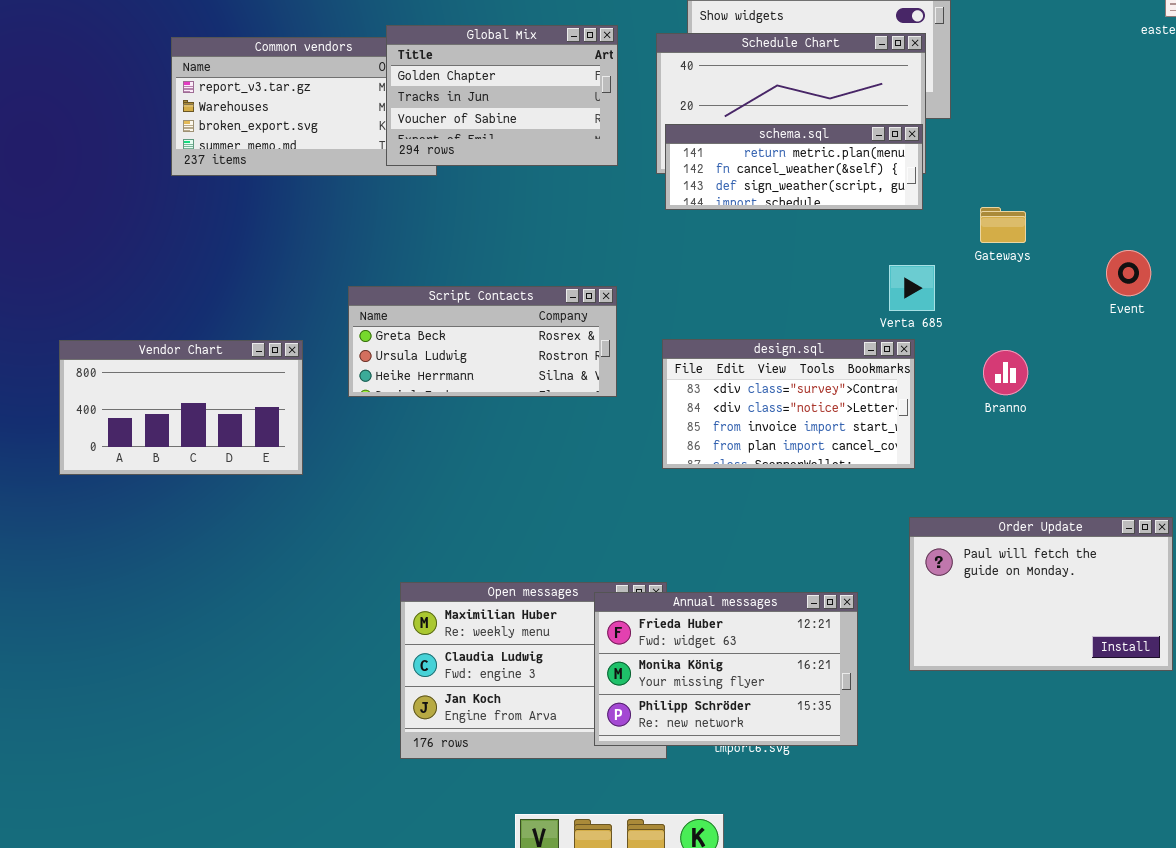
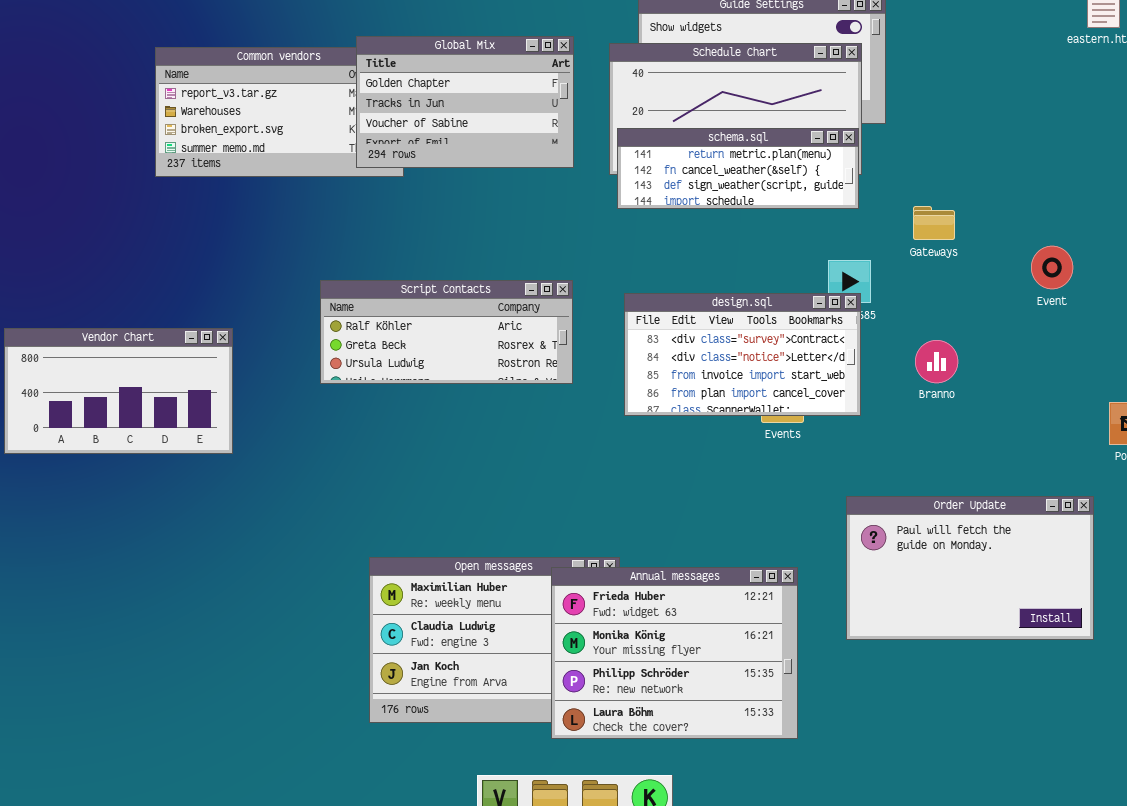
Script Contacts: [348,286,617,397] -> [320,280,573,384], scrolled up 1 row
design.sql: [662,339,915,469] -> [624,293,861,416], moved
Vendor Chart: [59,340,303,475] -> [4,328,233,454], moved
Annual messages: [594,592,858,746] -> [551,567,798,739], resized

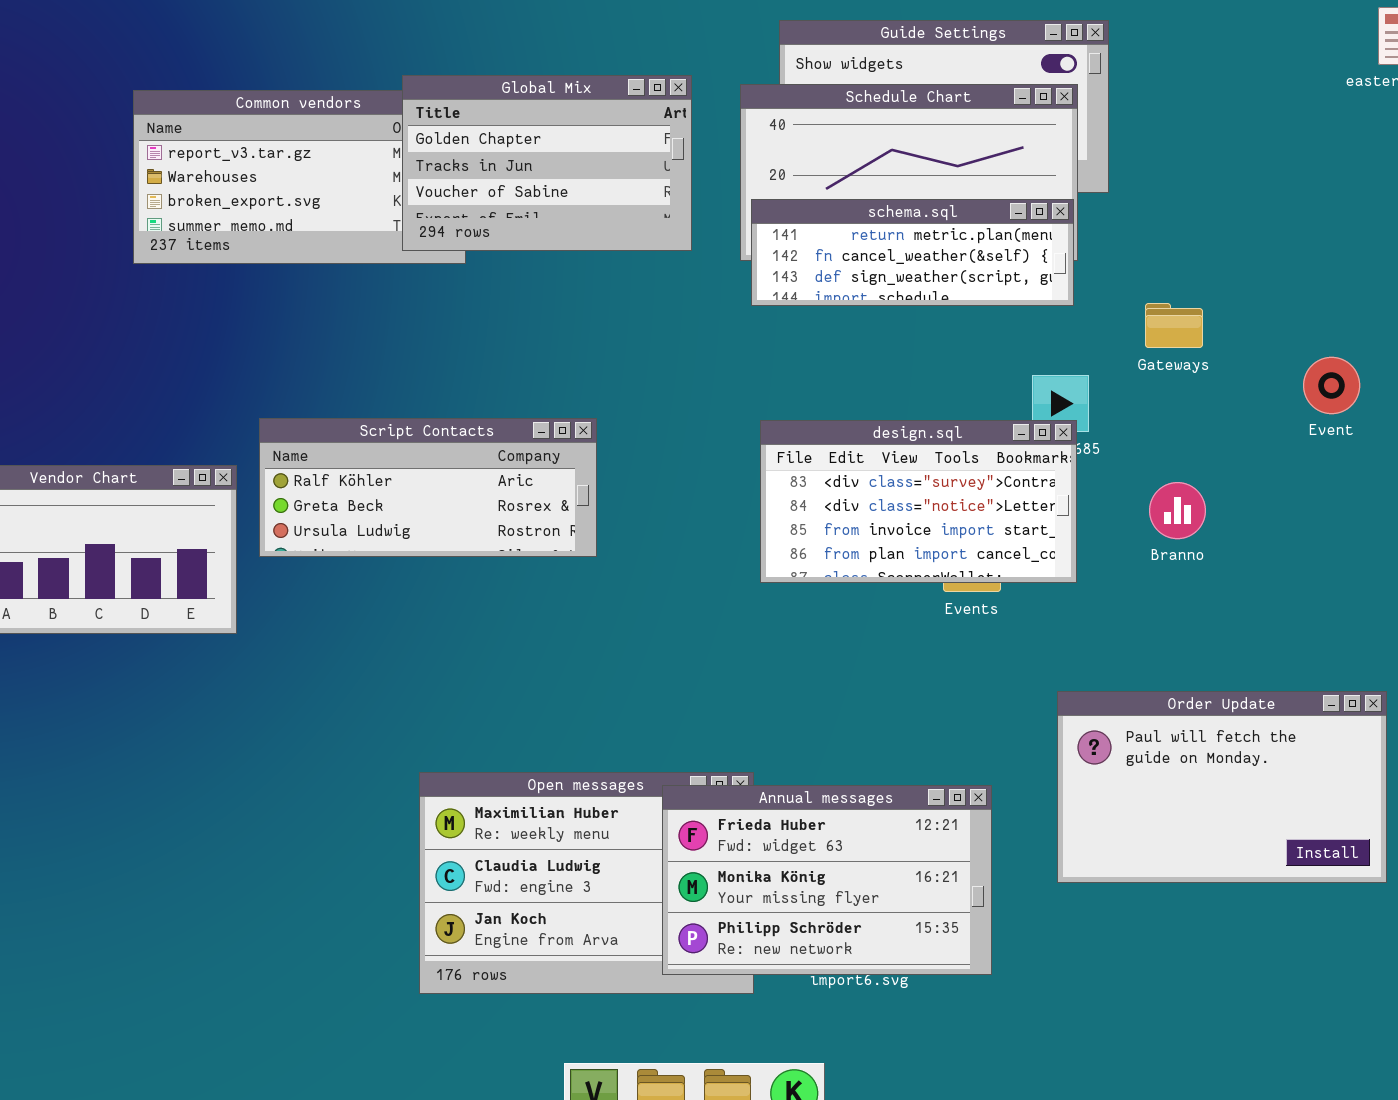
Script Contacts: [320,280,573,384] -> [259,418,597,557], moved
Annual messages: [551,567,798,739] -> [662,785,992,975], resized

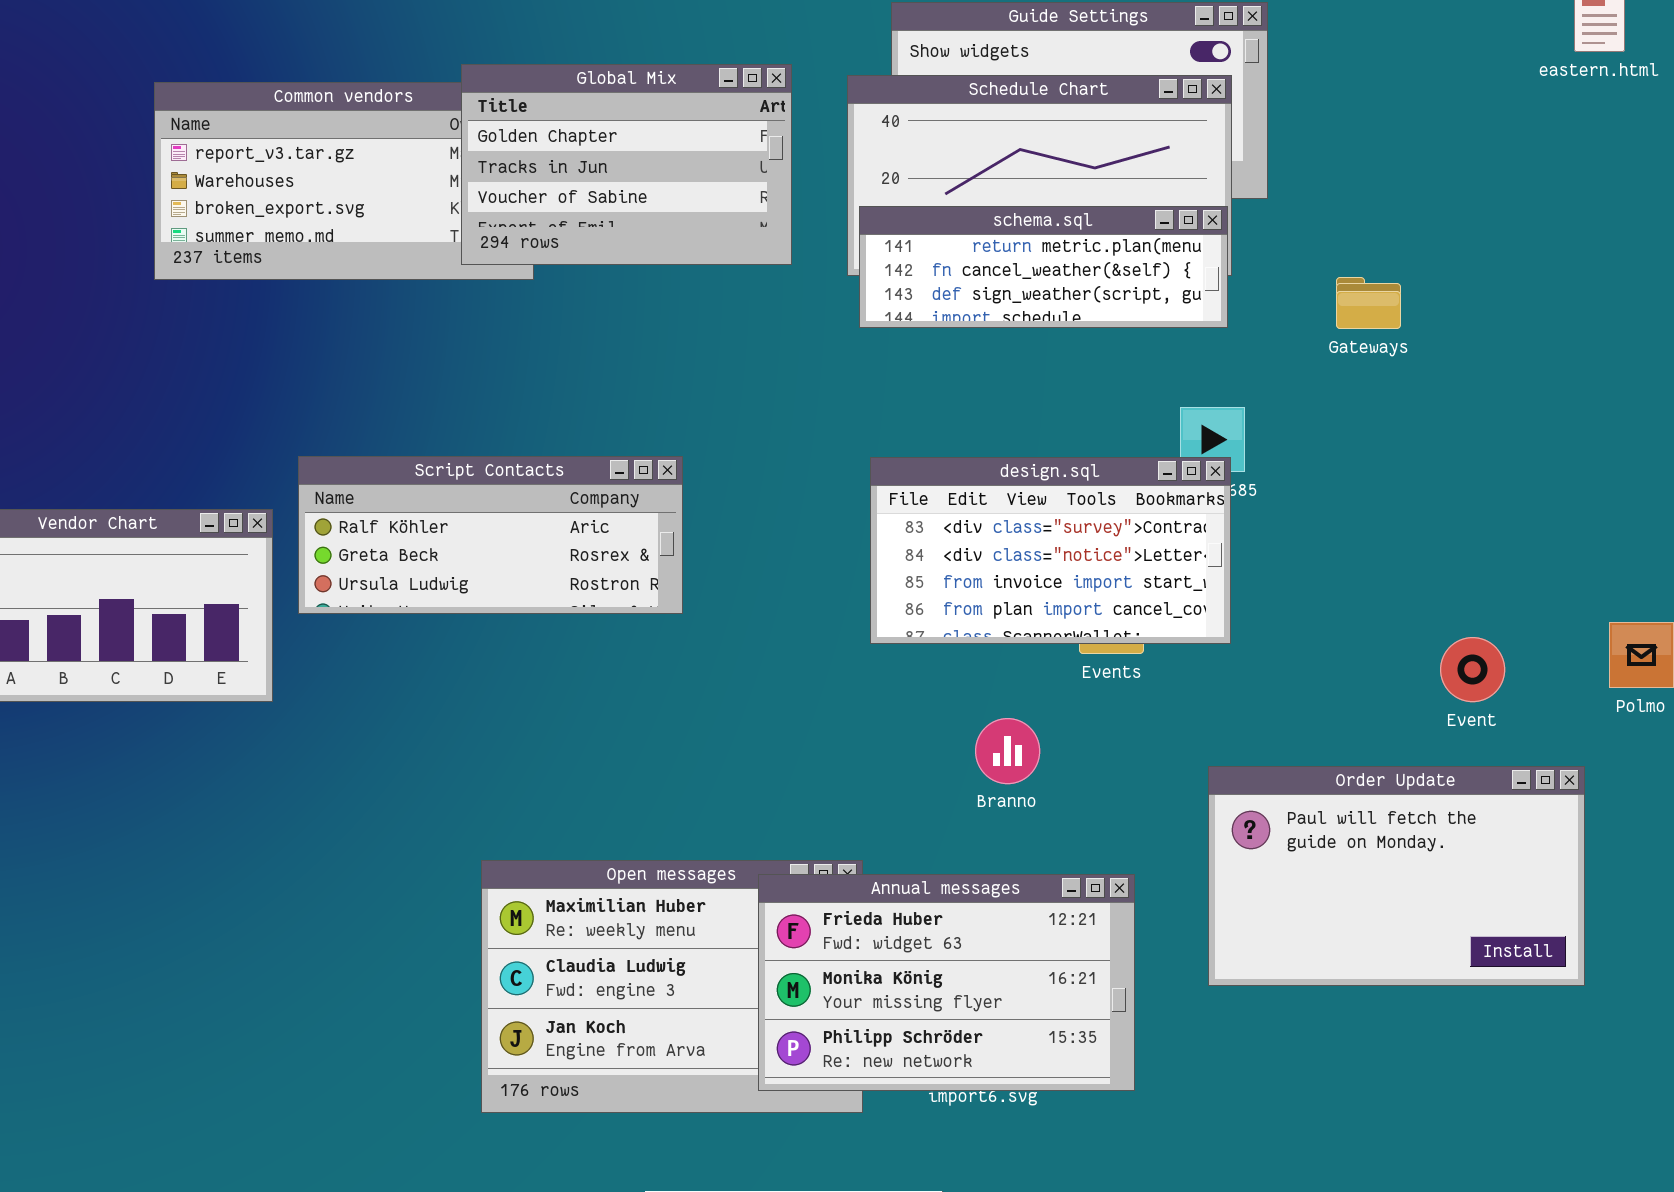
Gateways: [1145,303,1203,348] -> [1336,277,1401,329], moved
Event: [1303,357,1360,414] -> [1440,637,1505,702], moved
Branno: [1149,482,1206,539] -> [975,718,1040,784], moved

